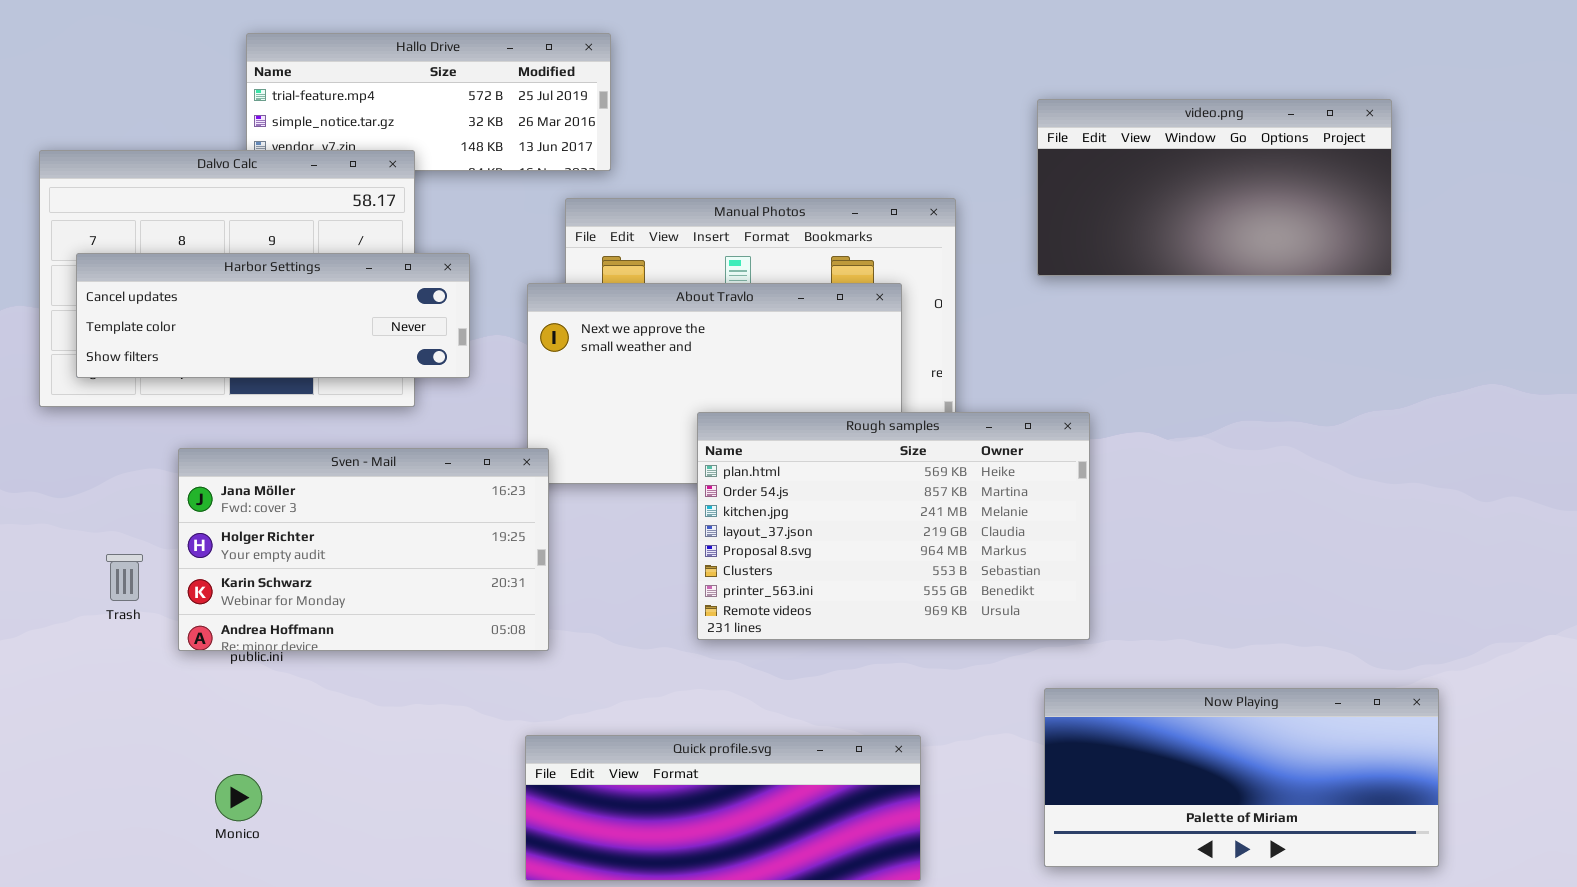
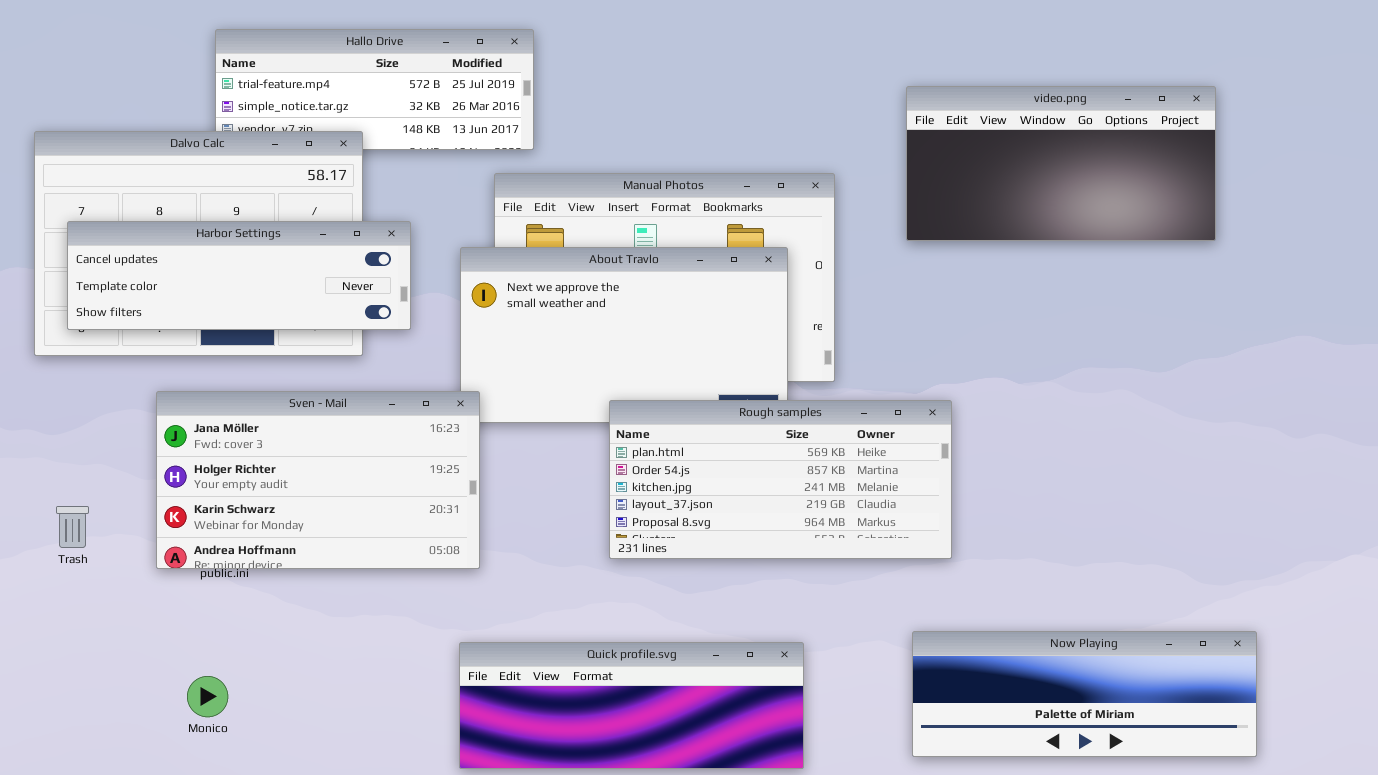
Rough samples: [697,412,1090,640] -> [609,400,952,559], resized
Trash: [106,554,143,601] -> [56,506,89,548], moved
Now Playing: [1044,688,1439,867] -> [912,631,1257,757], resized

